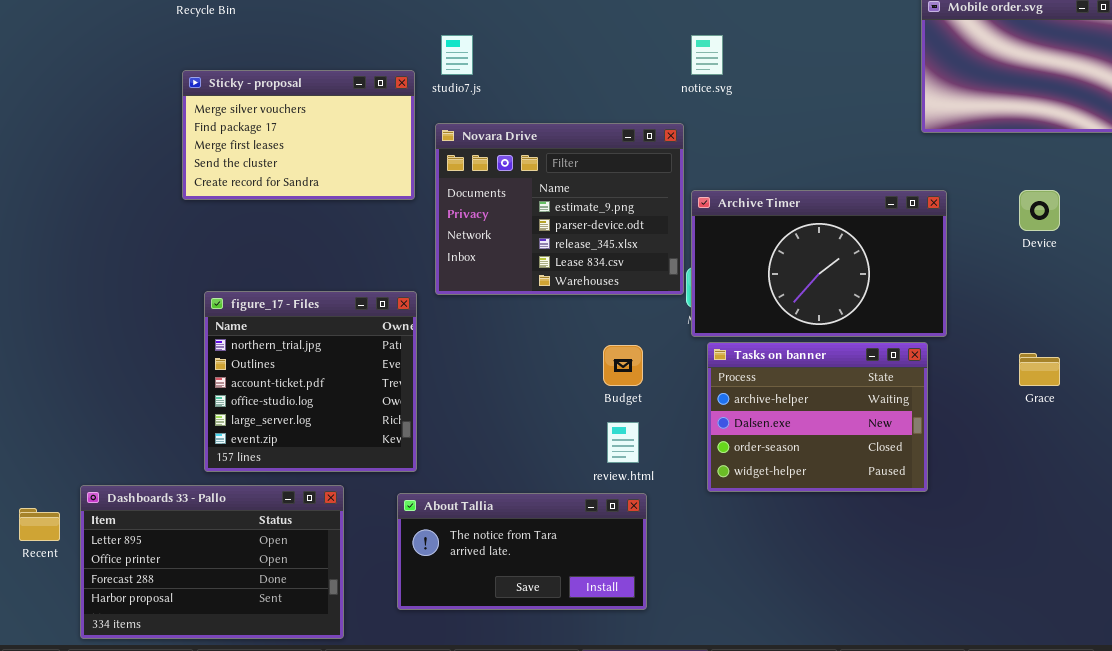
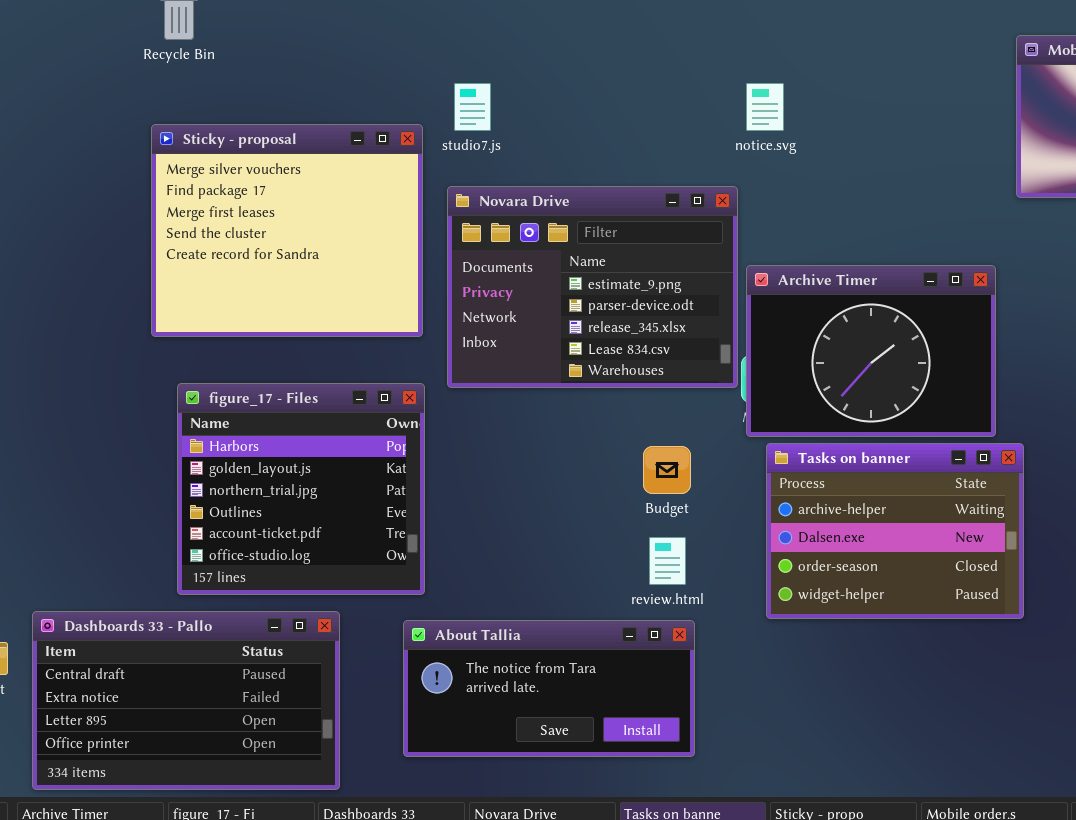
Sticky - proposal: [182,70,415,200] -> [151,124,423,337], resized
Archive Timer: [691,190,947,337] -> [746,265,996,437], resized
figure_17 - Files: [204,291,417,472] -> [177,383,425,595], scrolled up 2 rows
Dashboards 33 - Pallo: [80,485,344,639] -> [32,611,340,790], scrolled up 2 rows

